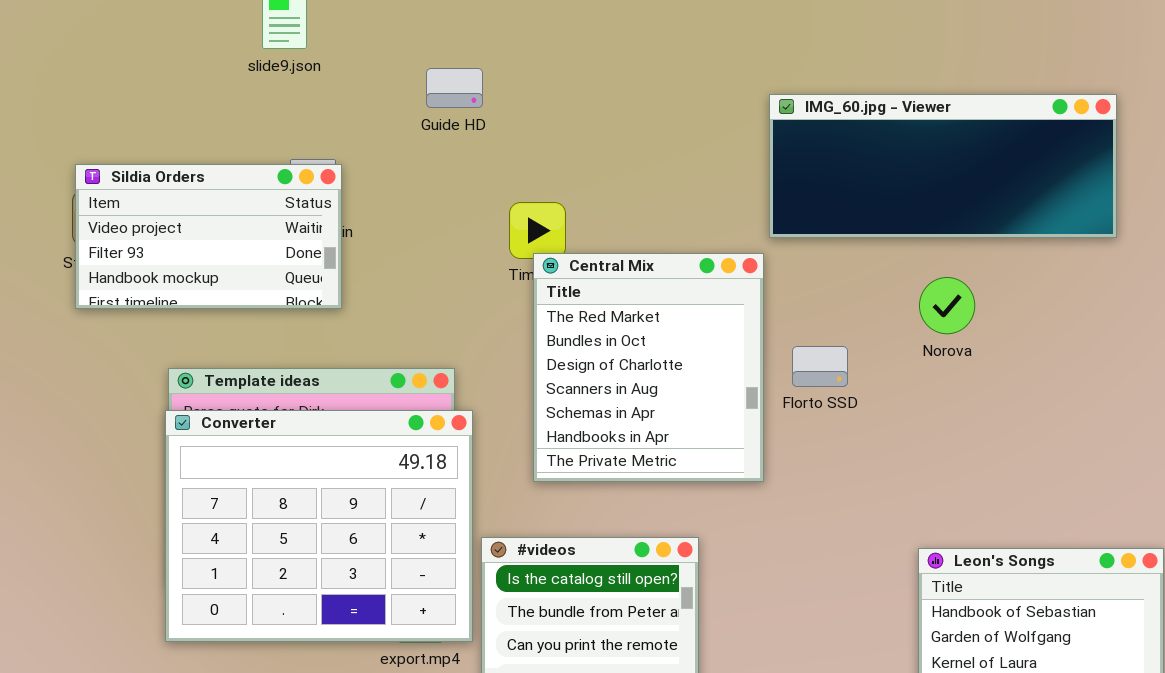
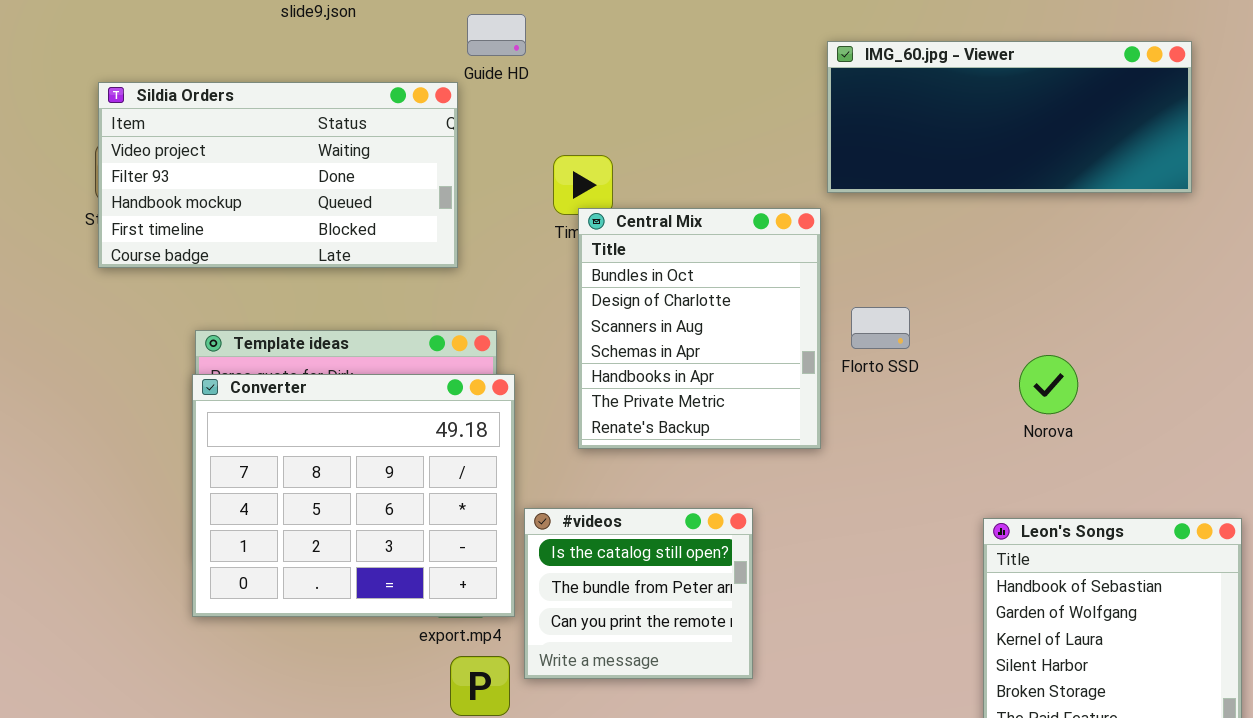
Sildia Orders: [75,164,342,309] -> [98,82,458,268], resized
Central Mix: [533,253,764,482] -> [578,208,821,449], scrolled down 1 row
Norova: [919,277,975,334] -> [1019,355,1078,414], moved

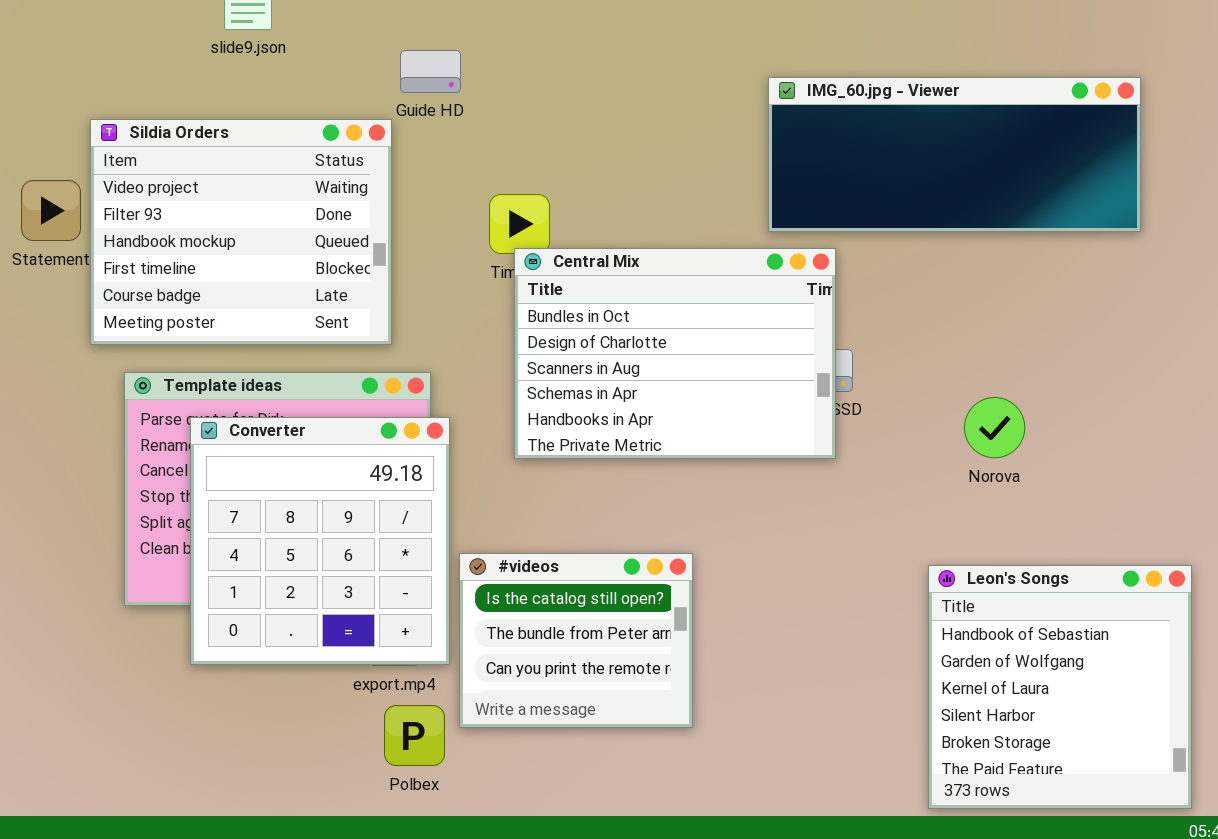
Sildia Orders: [98,82,458,268] -> [90,119,392,345], resized
Central Mix: [578,208,821,449] -> [514,248,836,459], resized
Converter: [192,374,515,617] -> [190,417,450,665], resized

